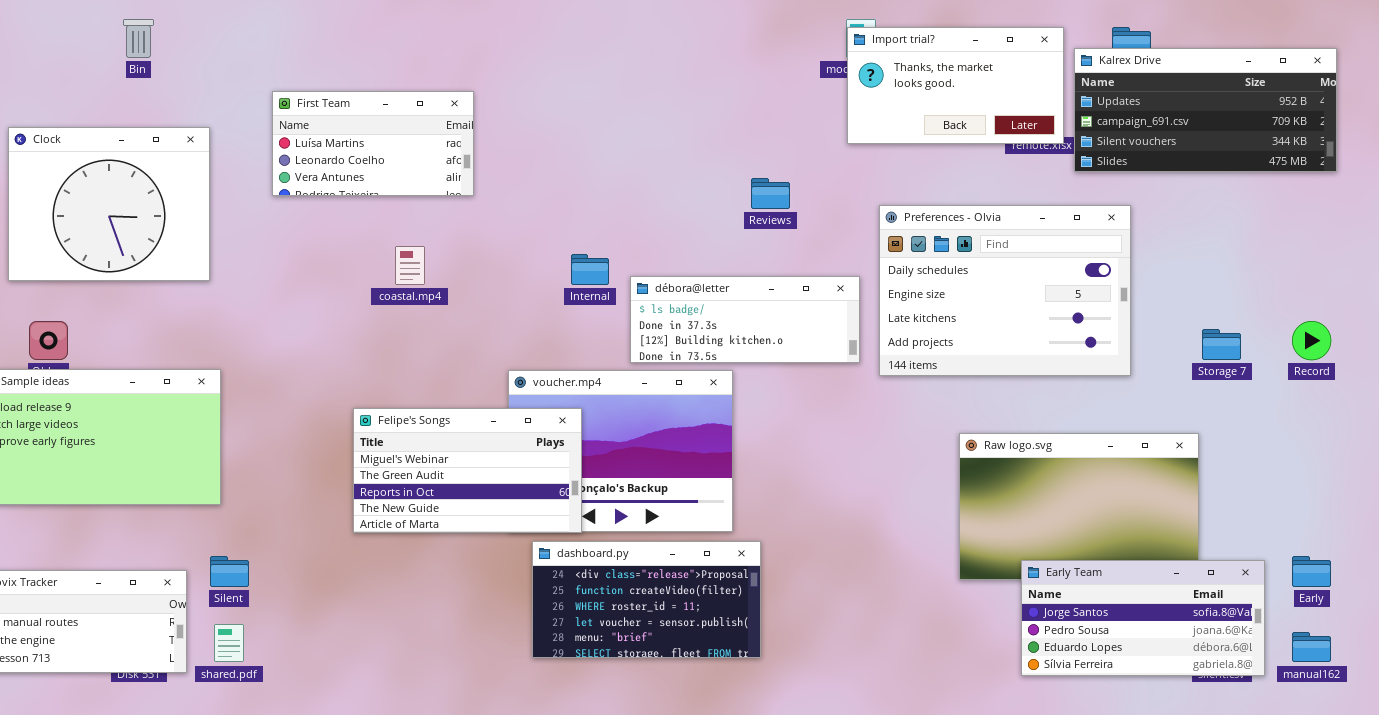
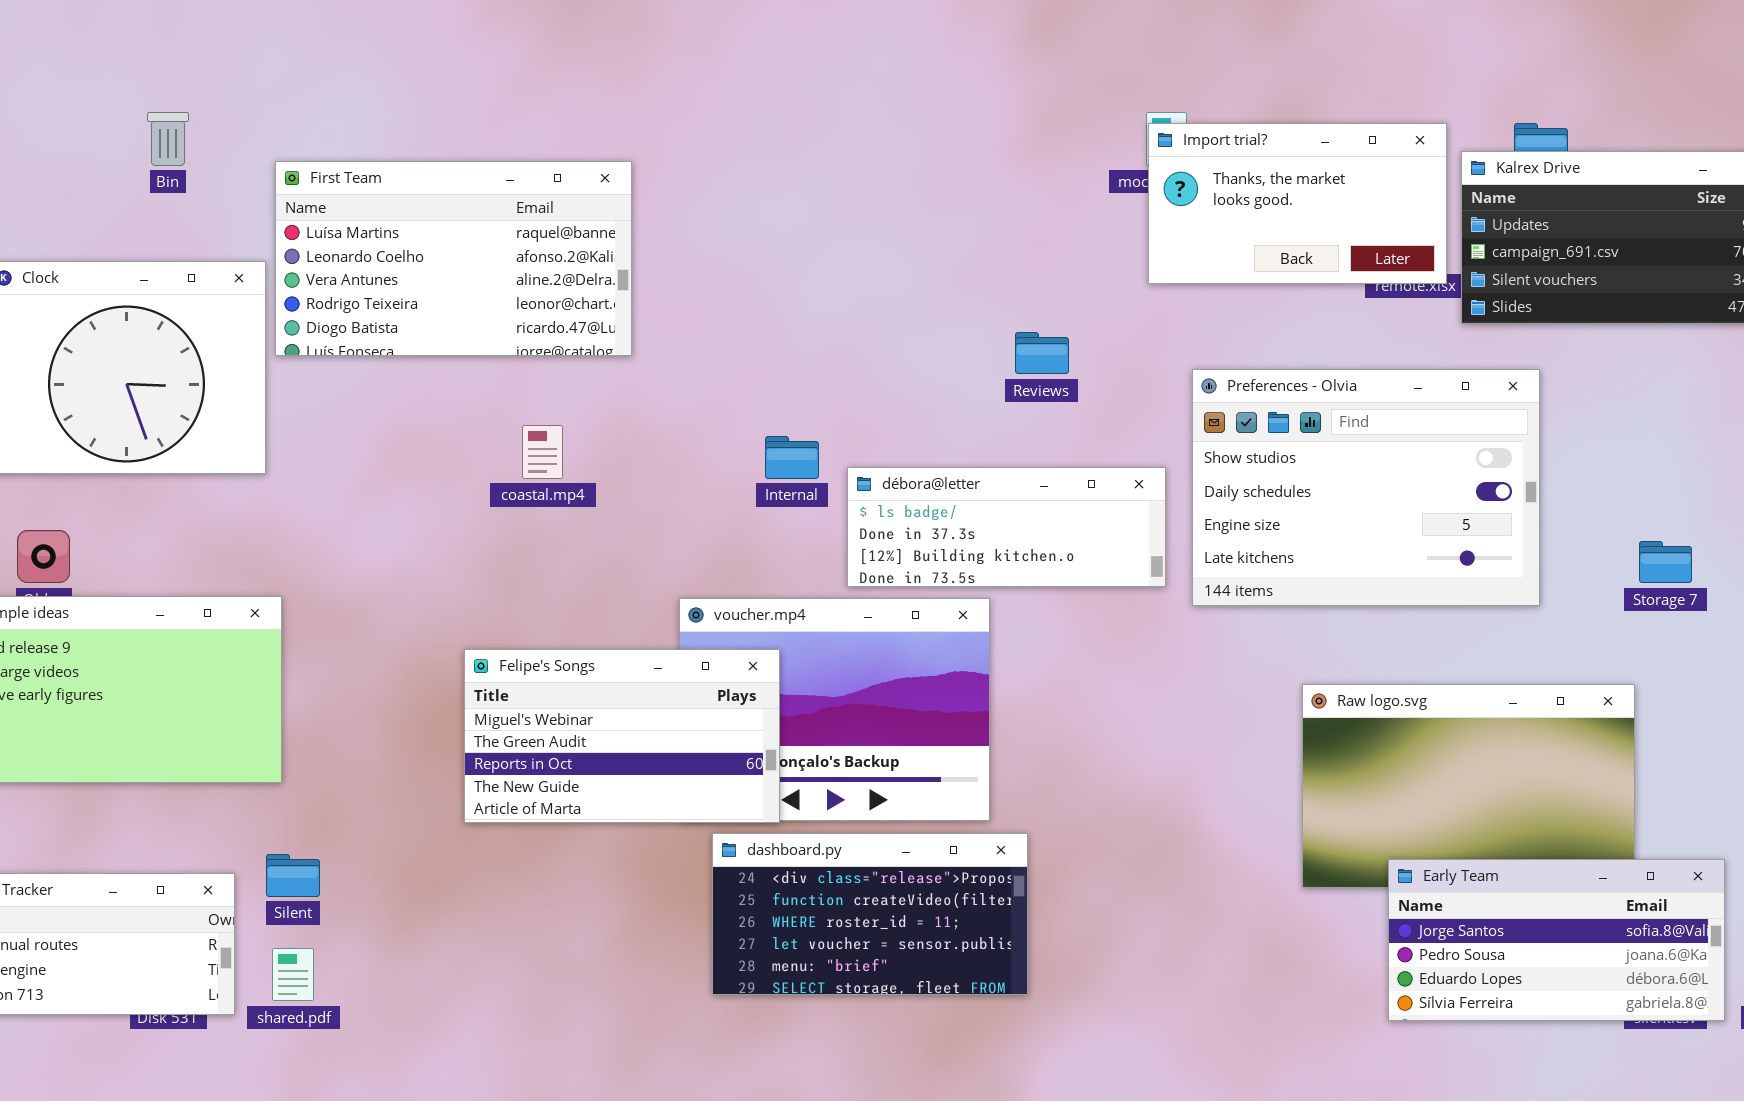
First Team: [272,91,474,196] -> [275,161,632,356], resized
Preferences - Olvia: [879,205,1131,376] -> [1192,369,1540,606], scrolled up 1 row

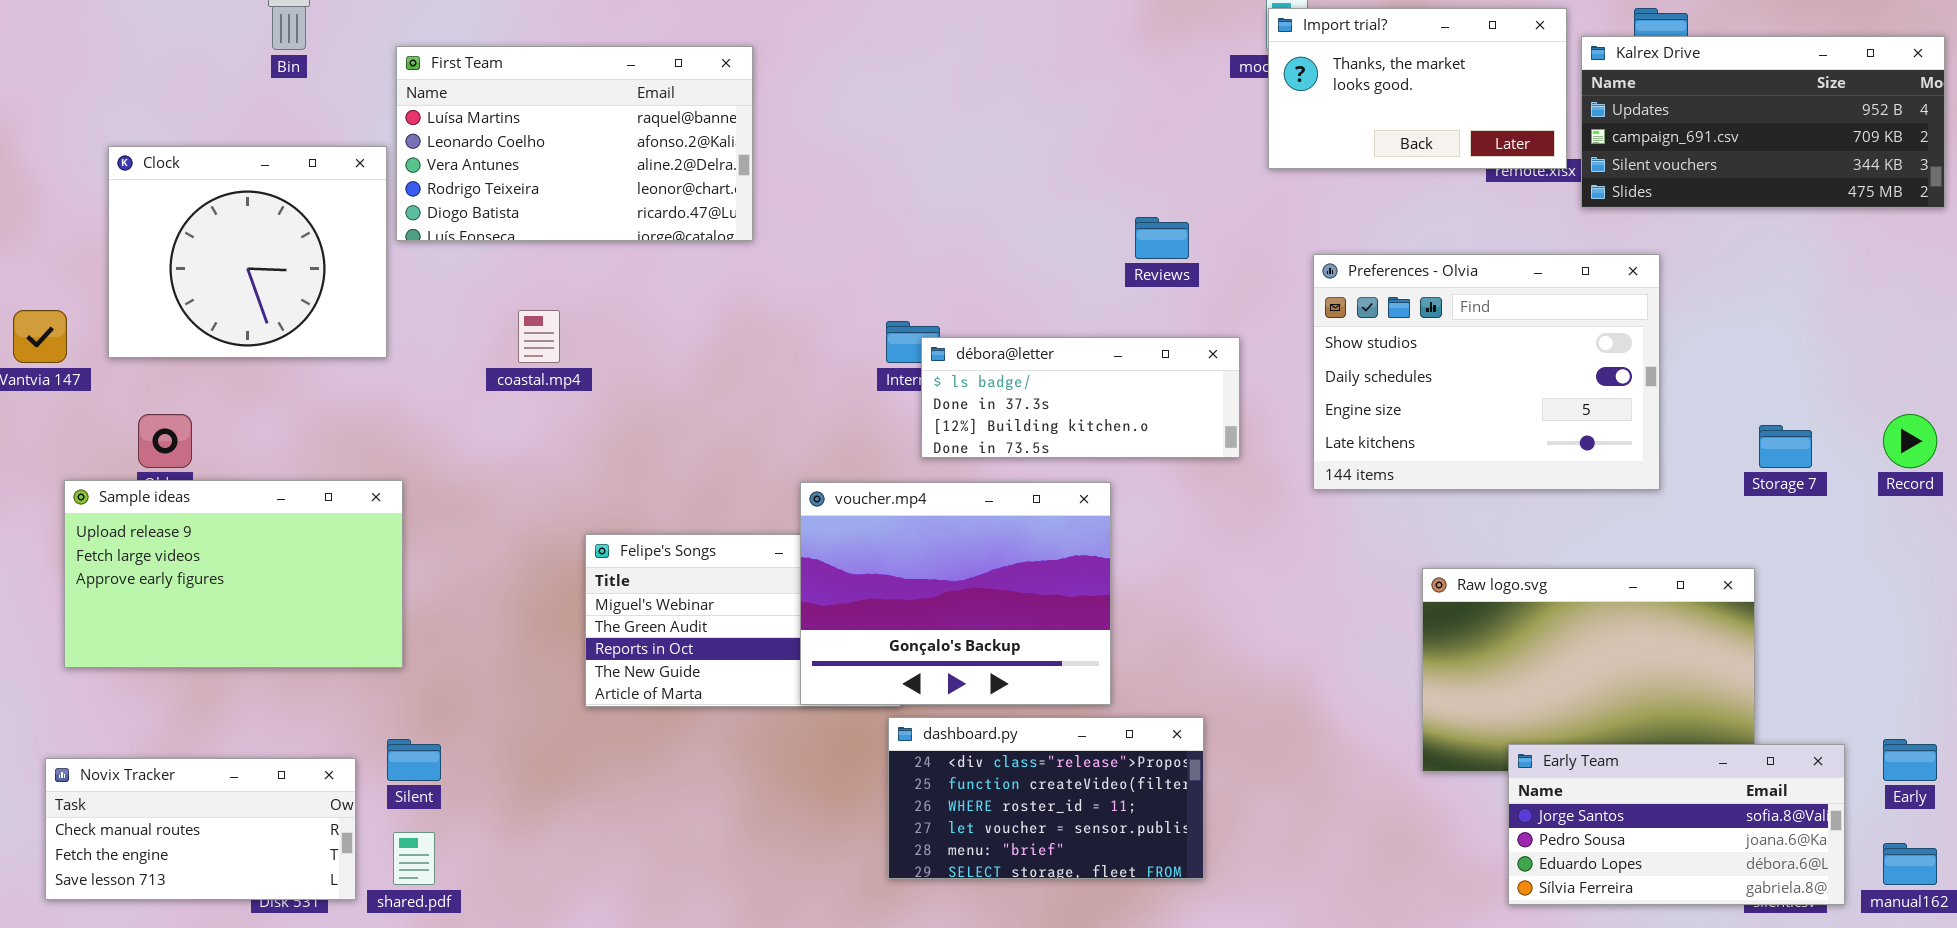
coastal.mp4: [522,425,563,479] -> [518,310,560,363], moved
débora@letter: [847,467,1166,587] -> [921,337,1240,458], moved
voucher.mp4: [679,598,990,821] -> [800,482,1111,705], raised
dashboard.py: [712,833,1028,995] -> [888,717,1204,879], moved

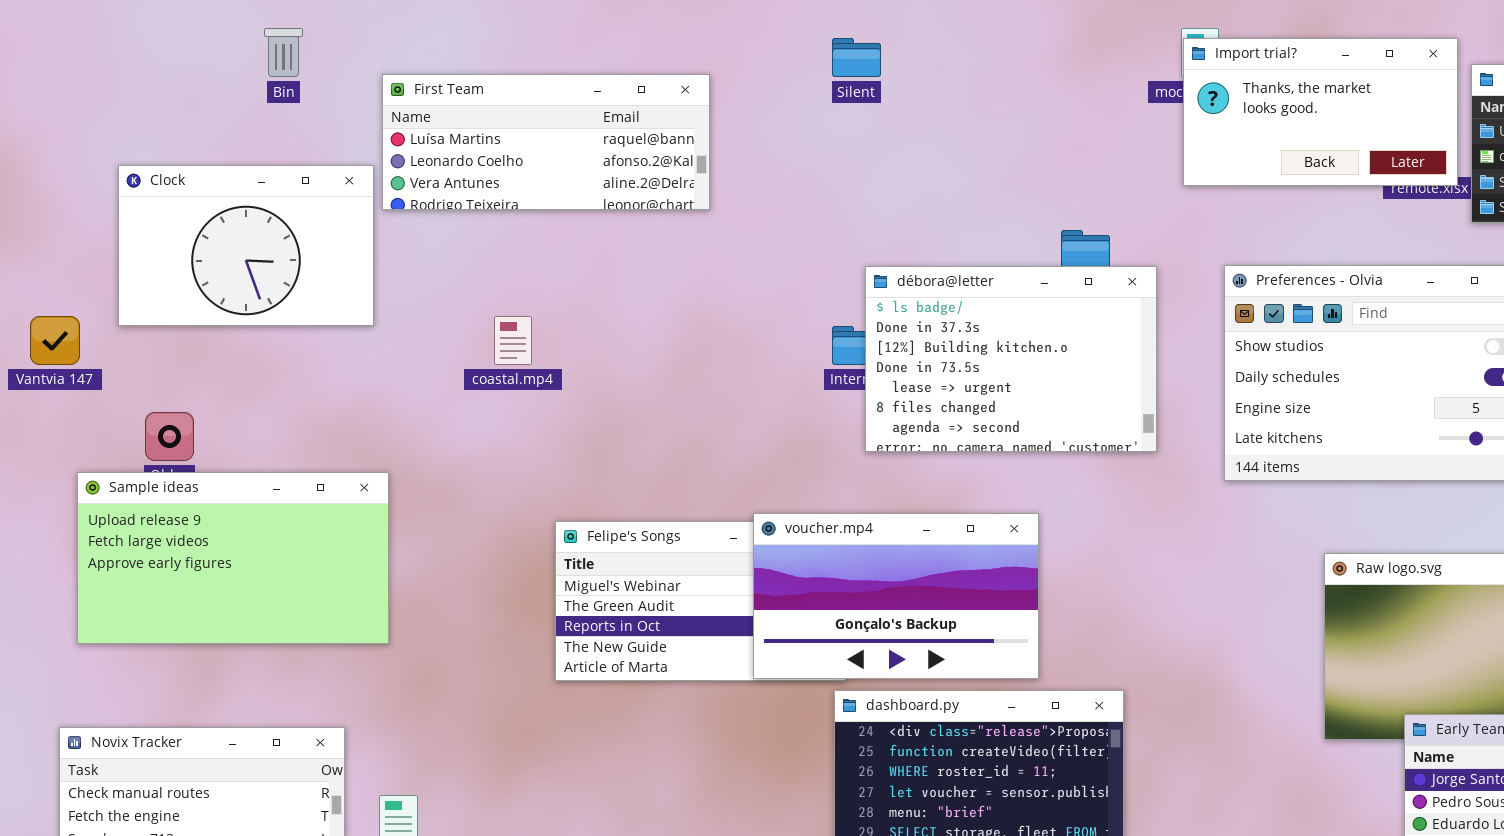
First Team: [396,46,753,241] -> [382,74,710,210], resized
Clock: [108,146,387,358] -> [118,165,374,326], resized
débora@letter: [921,337,1240,458] -> [865,266,1157,452], resized
voucher.mp4: [800,482,1111,705] -> [753,513,1039,679], resized
Silent: [387,739,441,781] -> [832,38,881,77], moved

